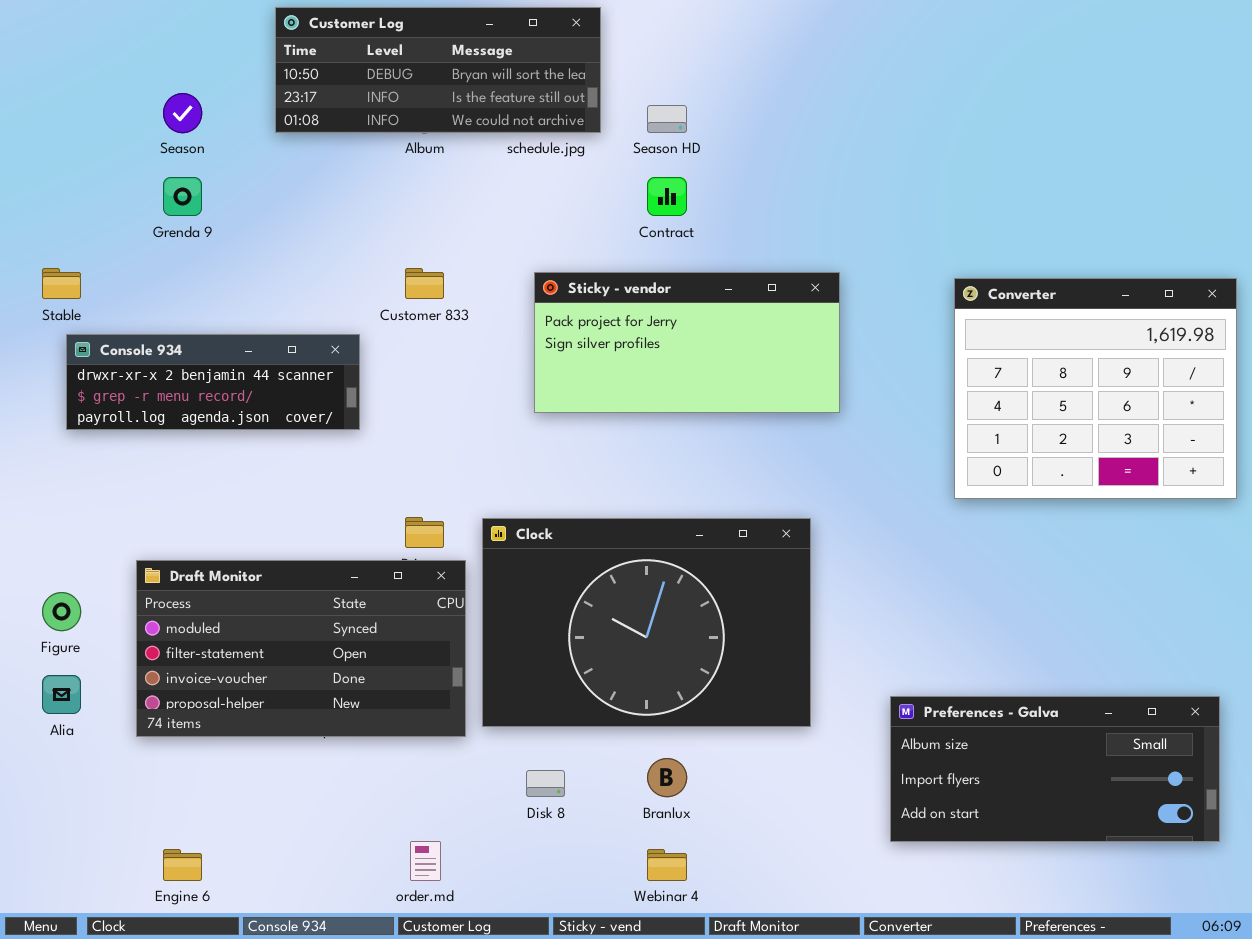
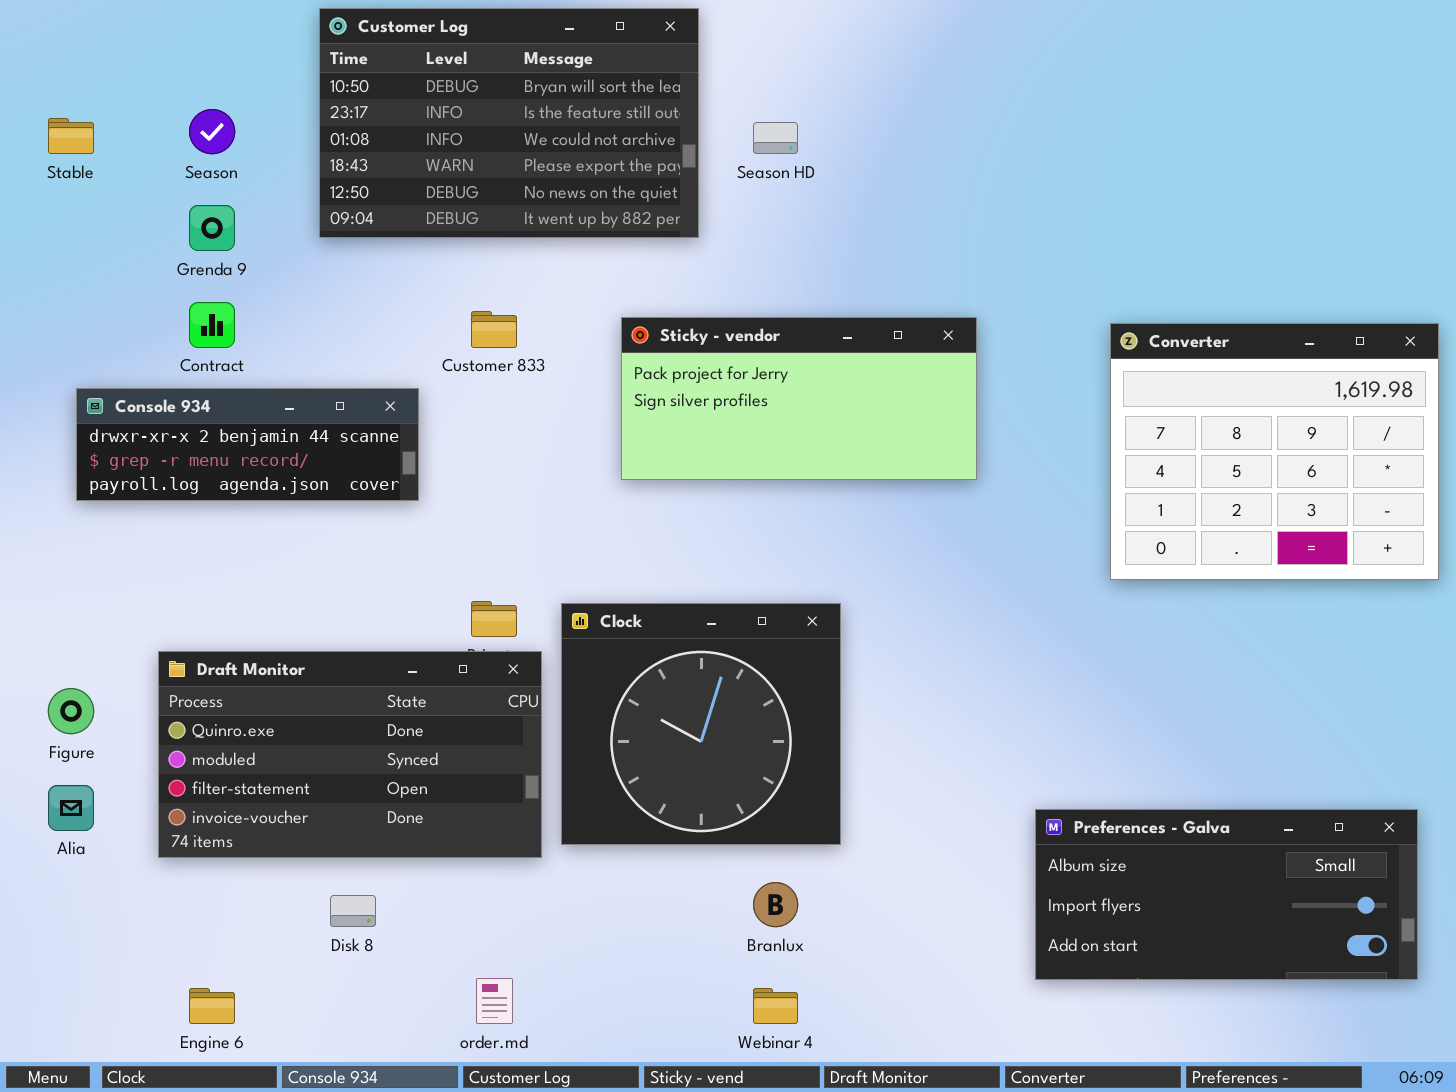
Customer Log: [275,7,601,133] -> [319,8,699,238], resized
Contract: [647,177,687,216] -> [189,302,235,348], moved
Stable: [42,268,81,299] -> [48,118,94,154], moved
Clock: [482,518,811,727] -> [561,603,841,845], resized
Draft Monitor: [136,560,466,737] -> [158,651,542,858], scrolled up 1 row
Disk 8: [526,770,565,797] -> [330,895,376,927], moved

